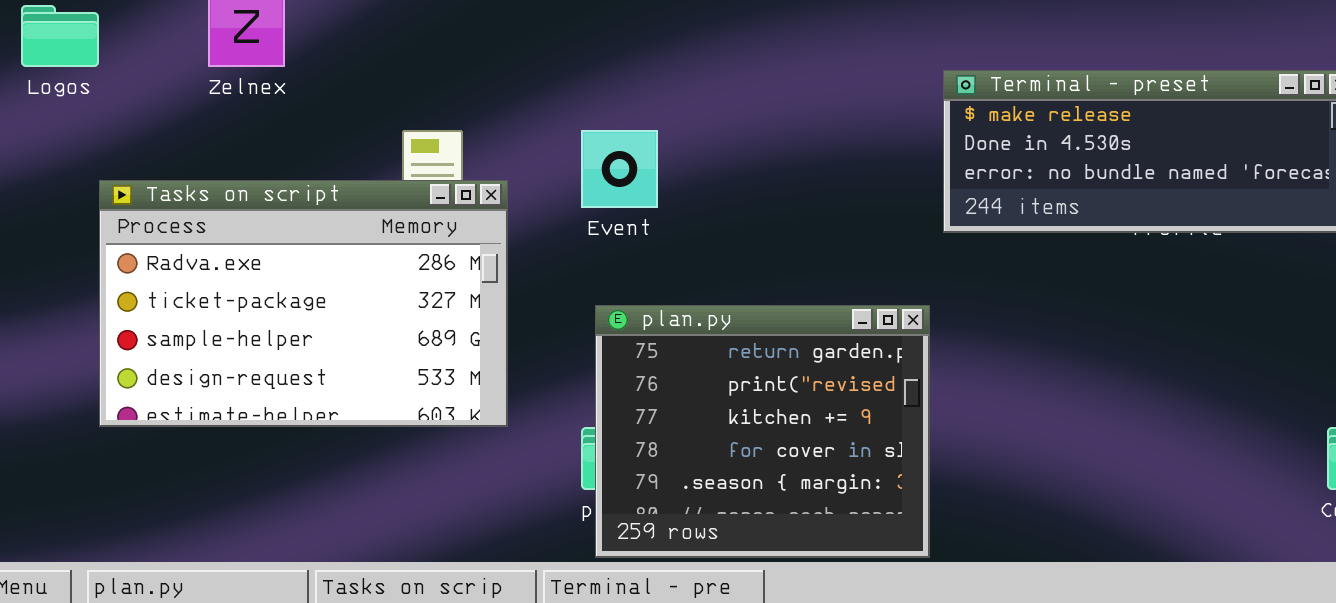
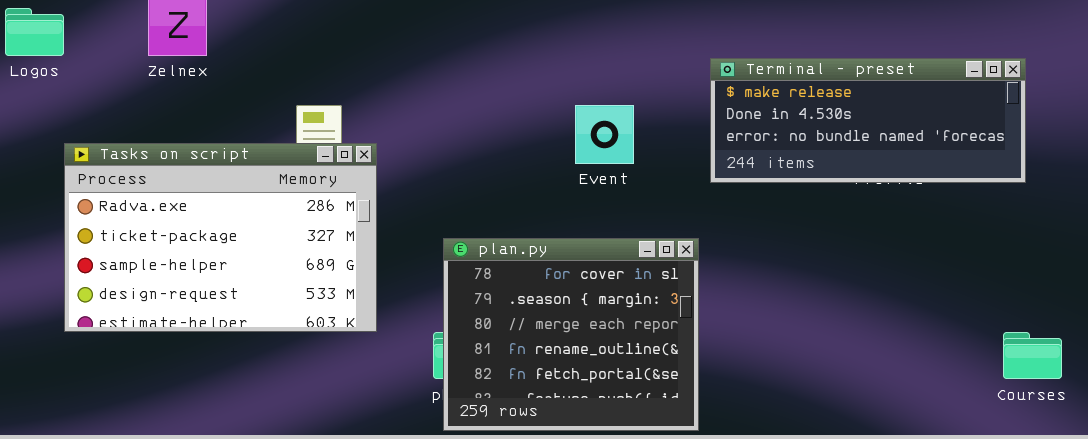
Event: [581,130,658,208] -> [575,105,634,164], moved
plan.py: [595,305,930,558] -> [443,238,699,431], scrolled down 3 rows

